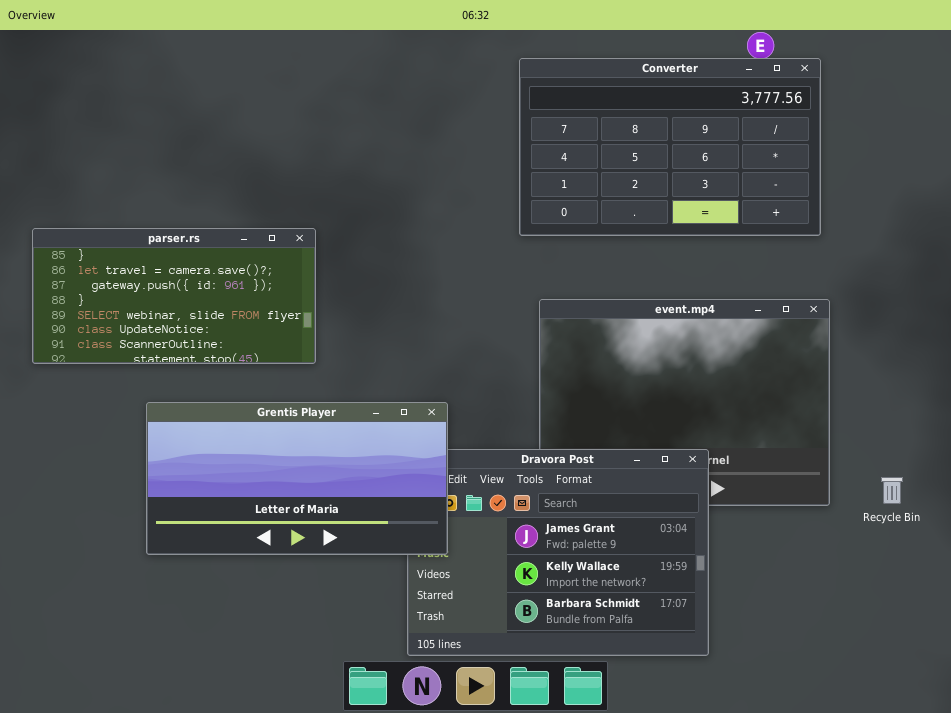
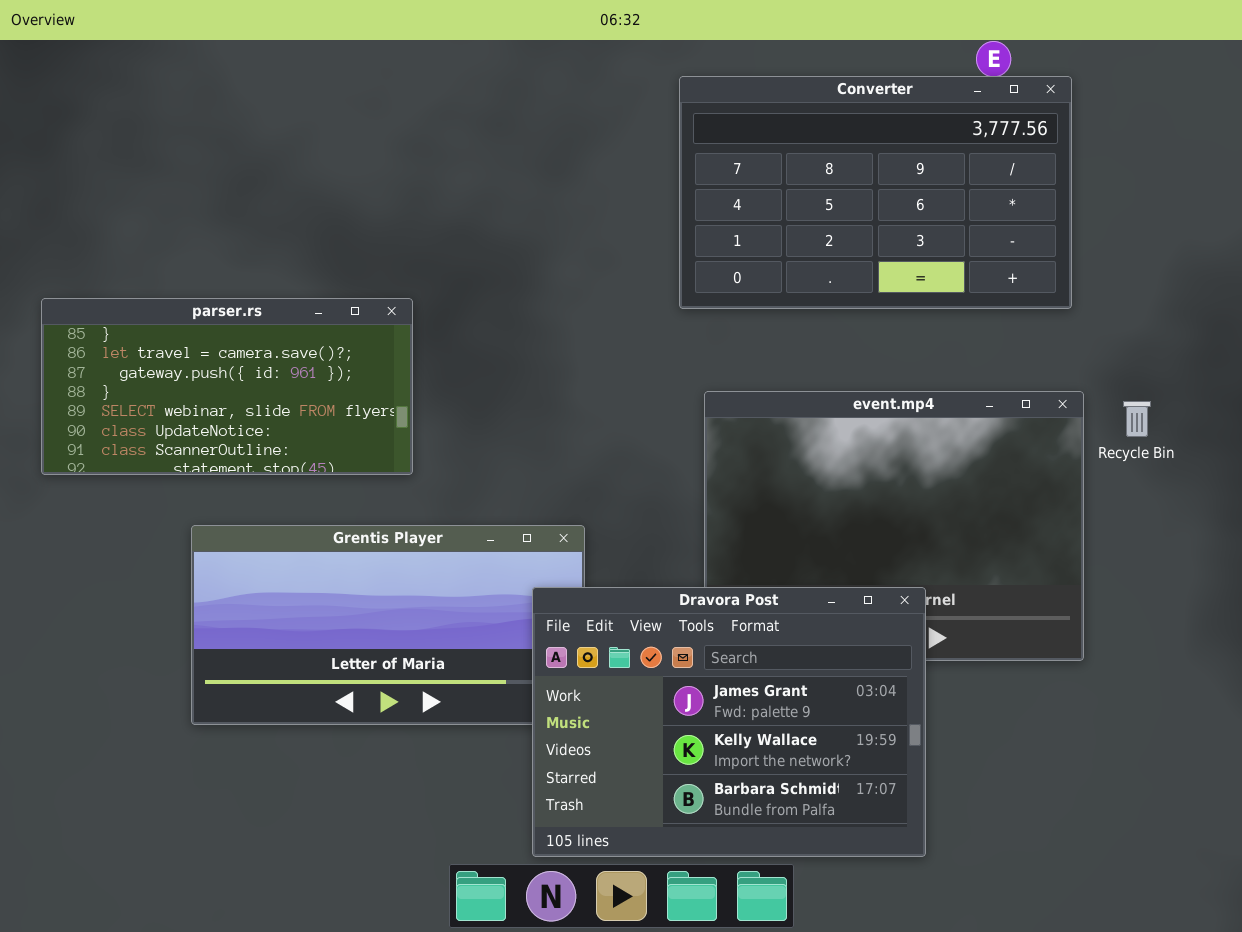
Dravora Post: [407,449,709,656] -> [532,587,926,857], raised
Recycle Bin: [881,477,903,504] -> [1123,401,1151,437], moved

